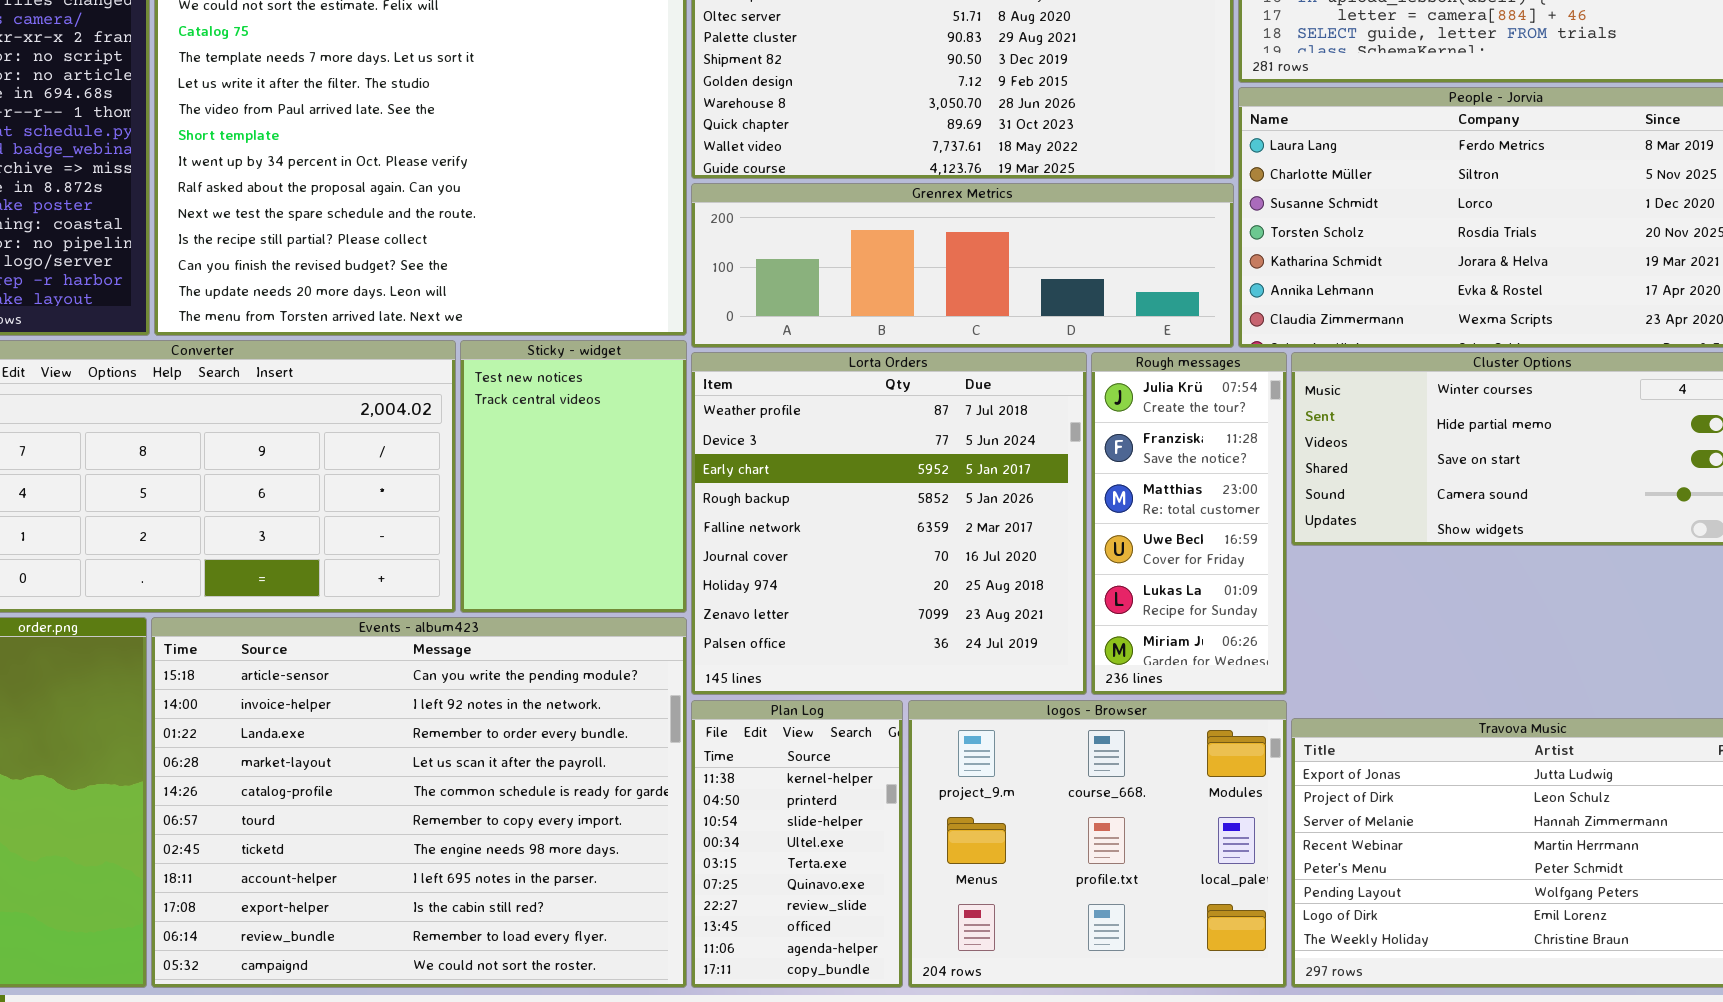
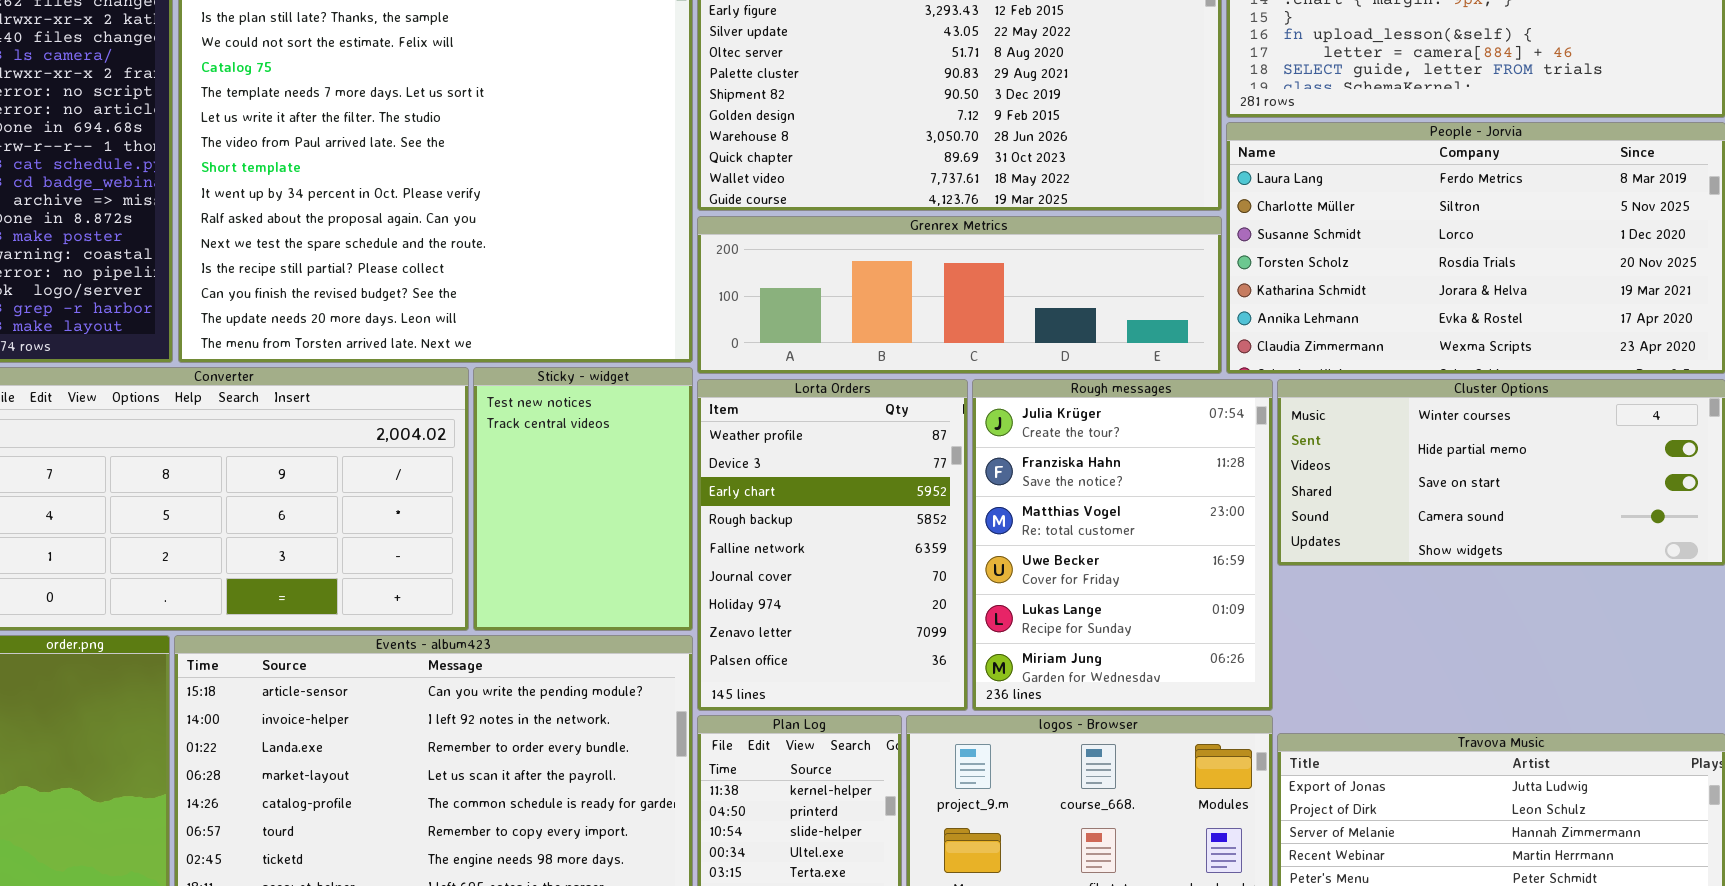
Lorta Orders: [691,352,1087,695] -> [697,379,968,711], resized
Rough messages: [1091,352,1287,695] -> [972,379,1273,711], resized

